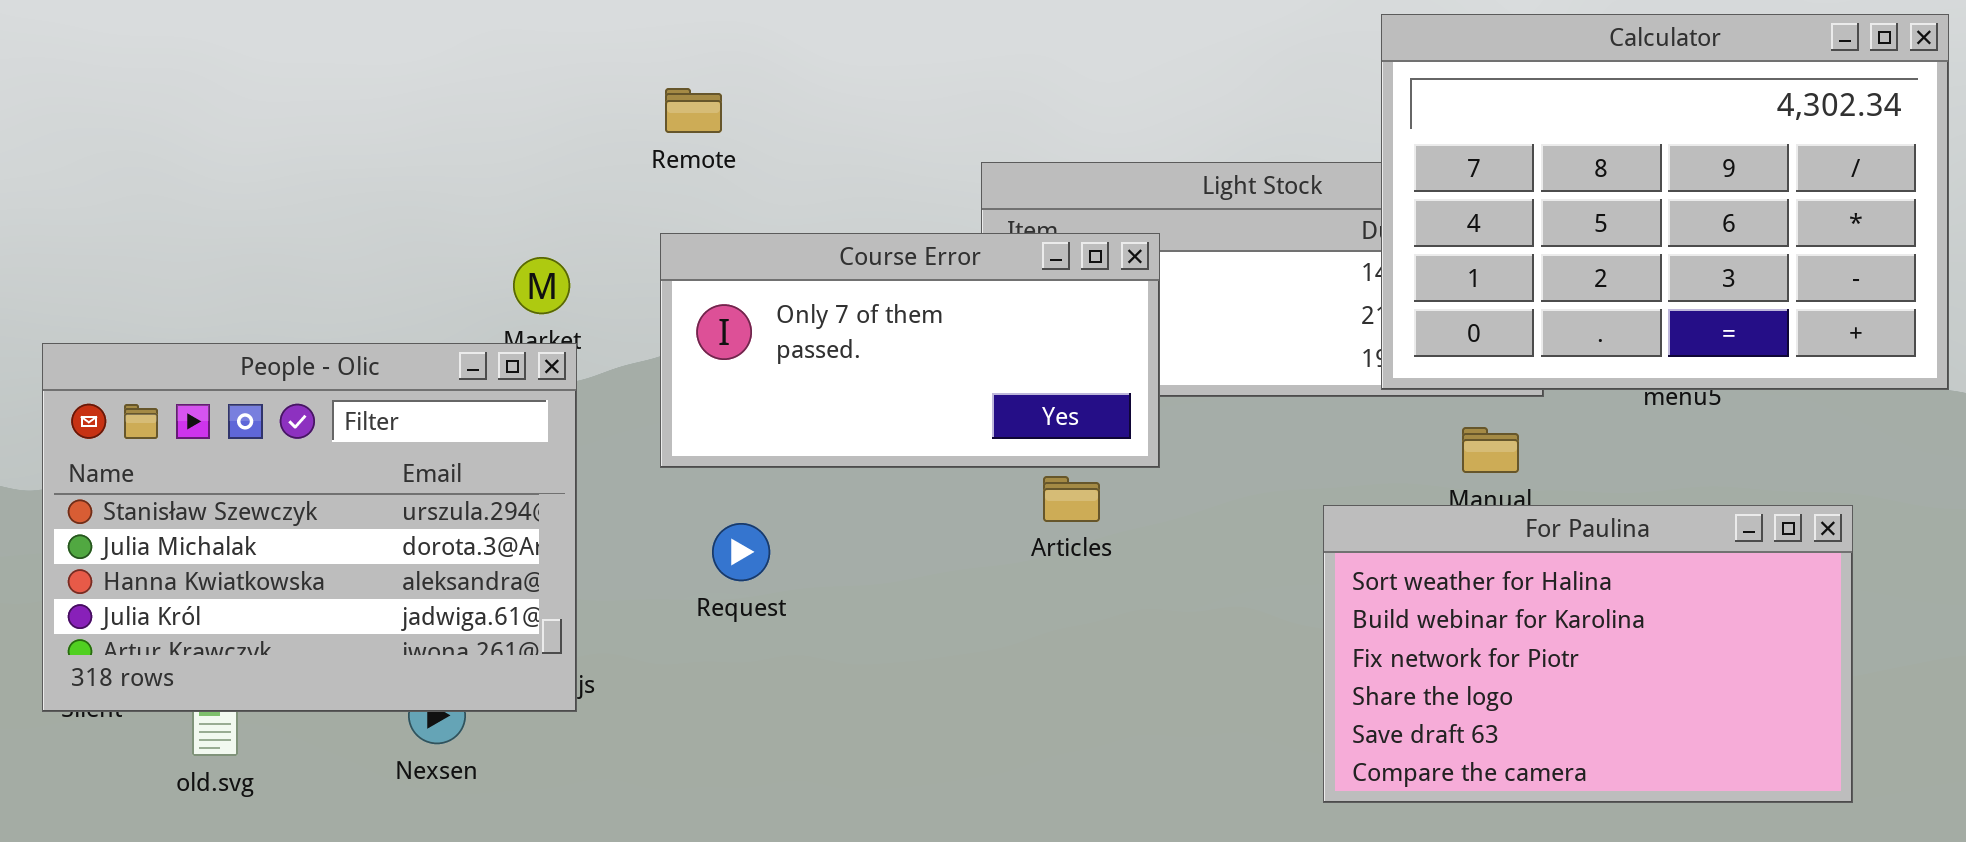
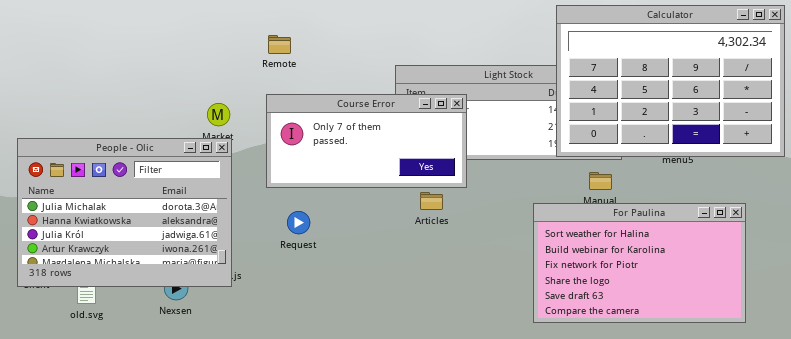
People - Olic: [42,343,577,712] -> [17,138,232,287], scrolled down 1 row

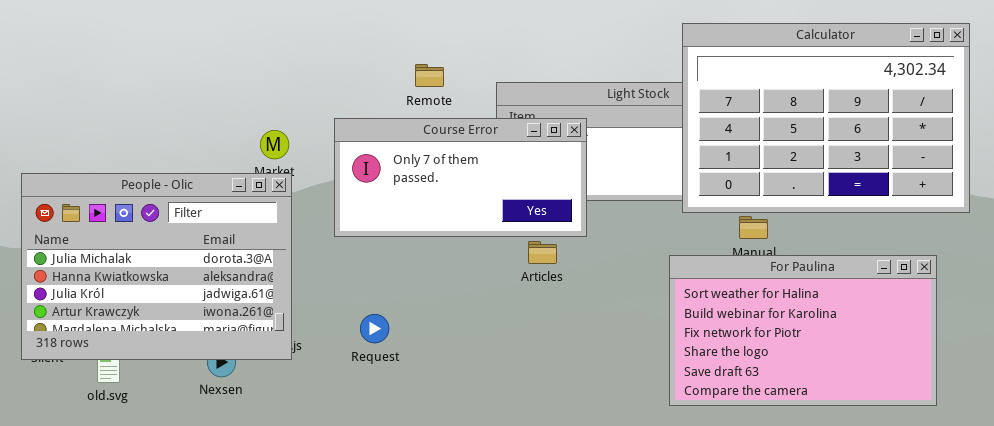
Calculator: [556,5,785,157] -> [682,23,970,213], moved
Remote: [268,35,291,54] -> [415,64,444,87], moved
Request: [287,211,310,234] -> [360,314,389,343], moved

